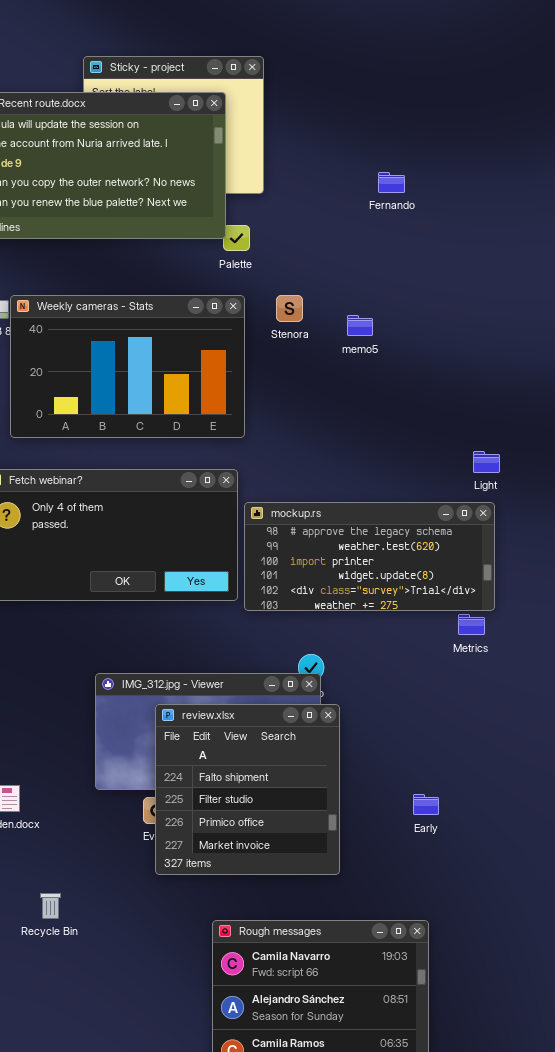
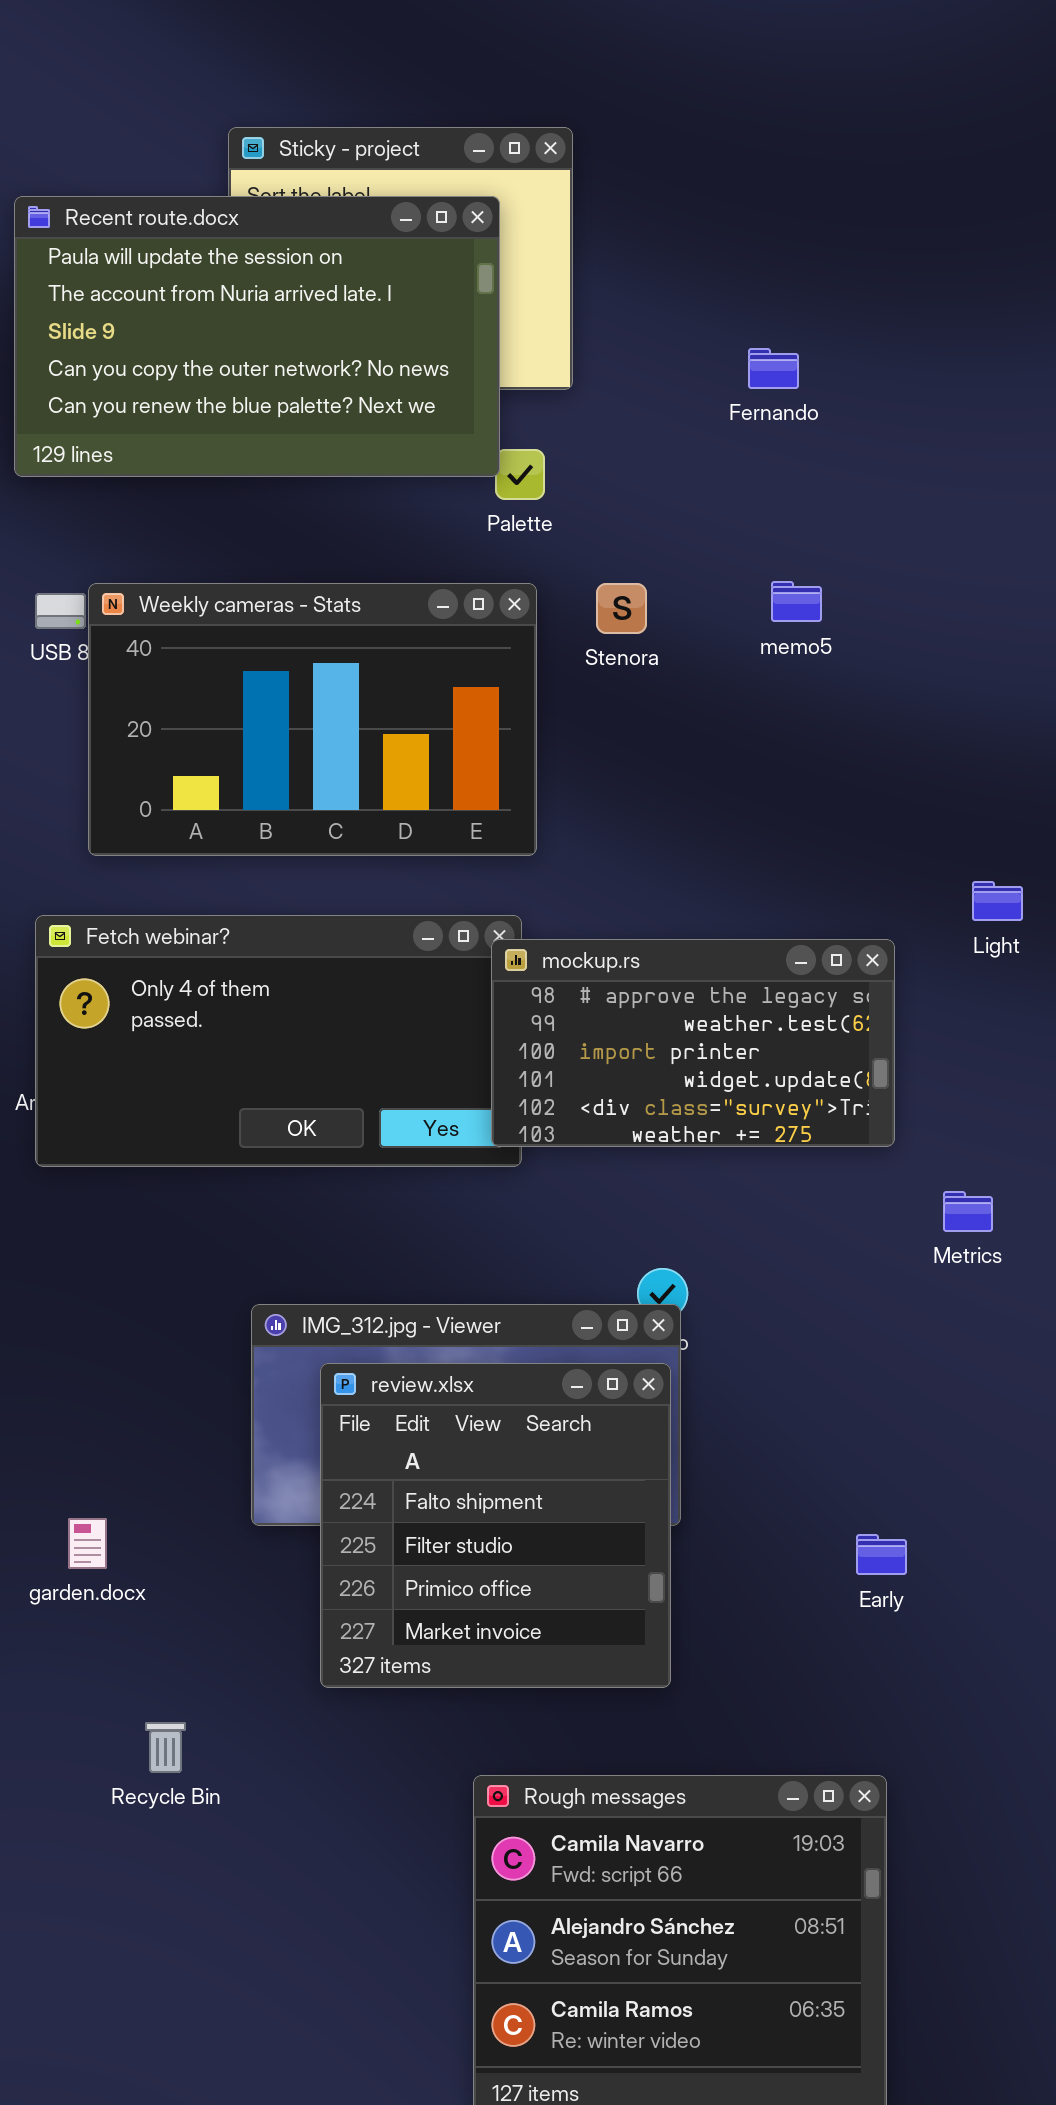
Fernando: [378,172,405,193] -> [748,348,799,389], moved
memo5: [347,315,373,336] -> [771,581,822,622], moved
mockup.rs: [244,502,495,611] -> [491,939,895,1147], moved, resized
review.xlsx: [155,704,340,875] -> [320,1363,671,1688], moved

